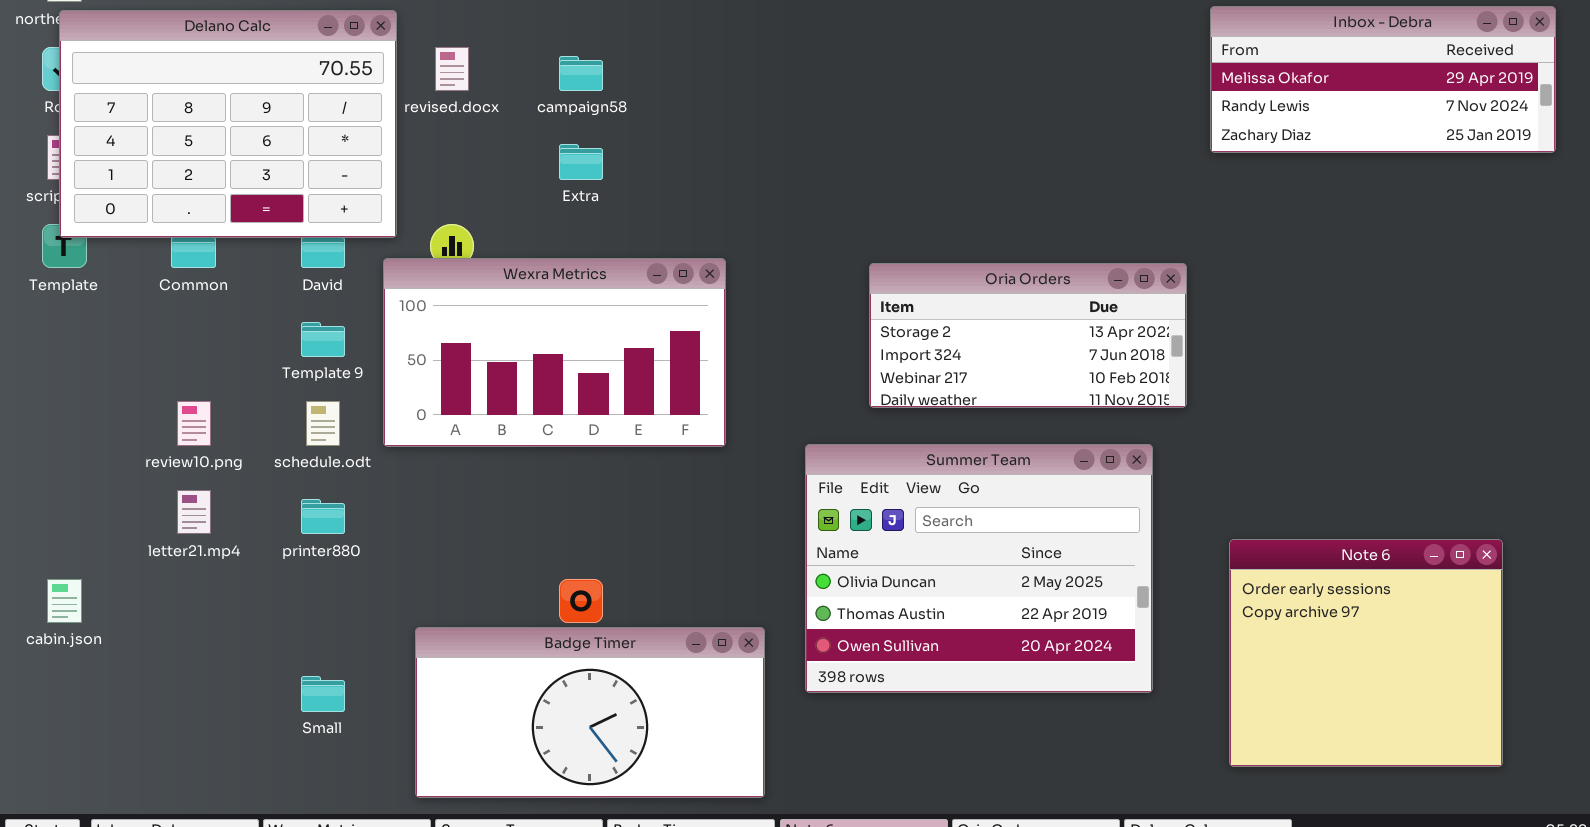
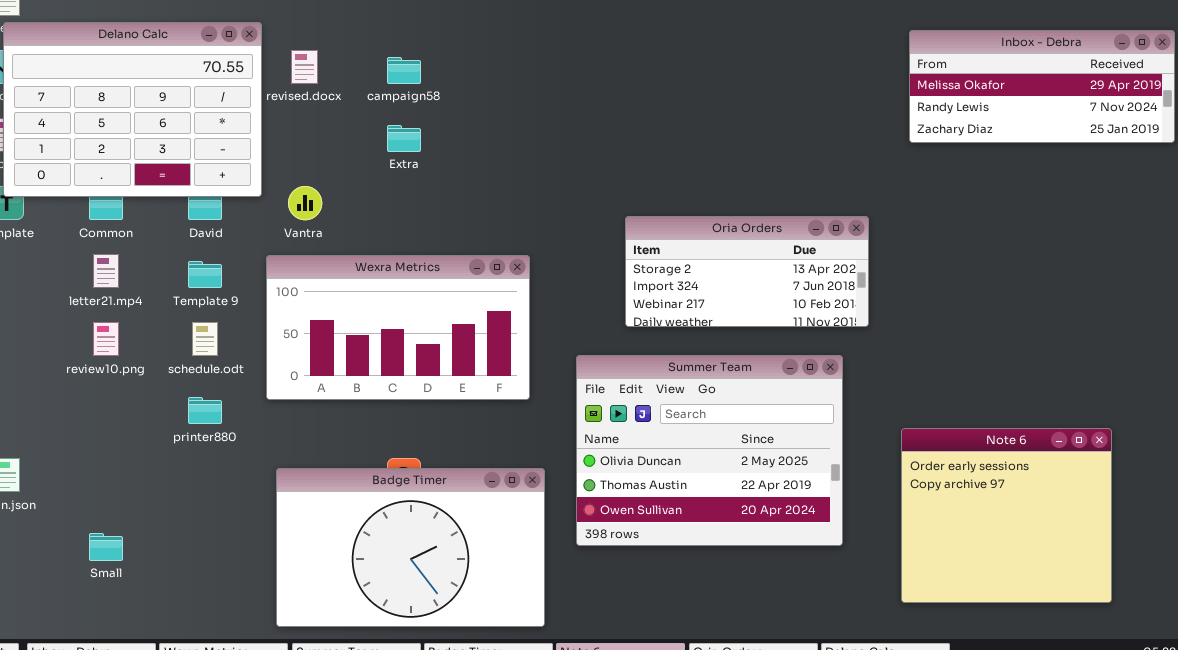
Inbox - Debra: [1210,6,1556,153] -> [909,30,1175,143], moved
Wexra Metrics: [383,258,726,447] -> [266,255,530,400], moved
letter21.mp4: [177,490,211,534] -> [93,254,119,288], moved
Badge Timer: [415,627,765,798] -> [276,468,545,627], resized
Small: [301,676,345,712] -> [89,533,123,561], moved

